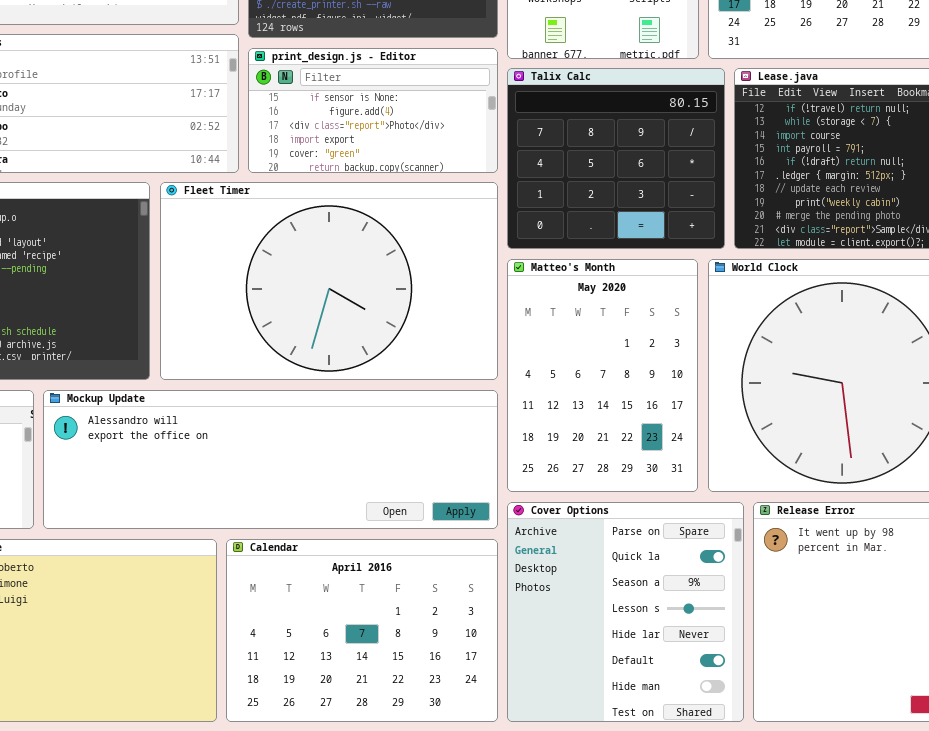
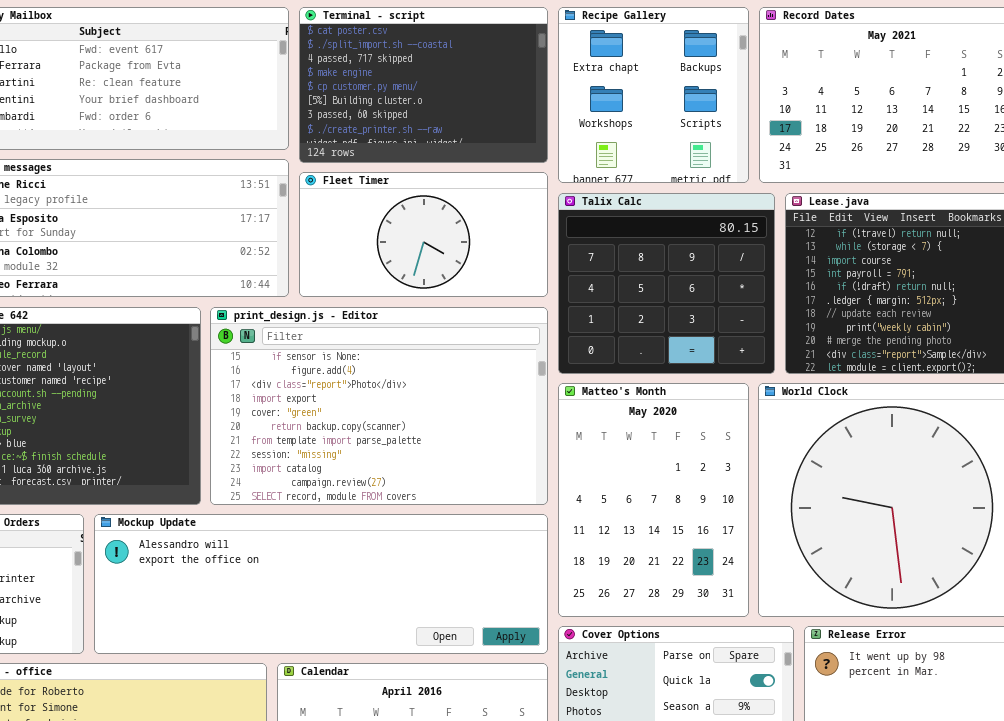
print_design.js - Editor: [248,48,498,173] -> [210,307,548,505], moved, resized
Fleet Timer: [160,182,498,380] -> [299,172,548,297], moved, resized

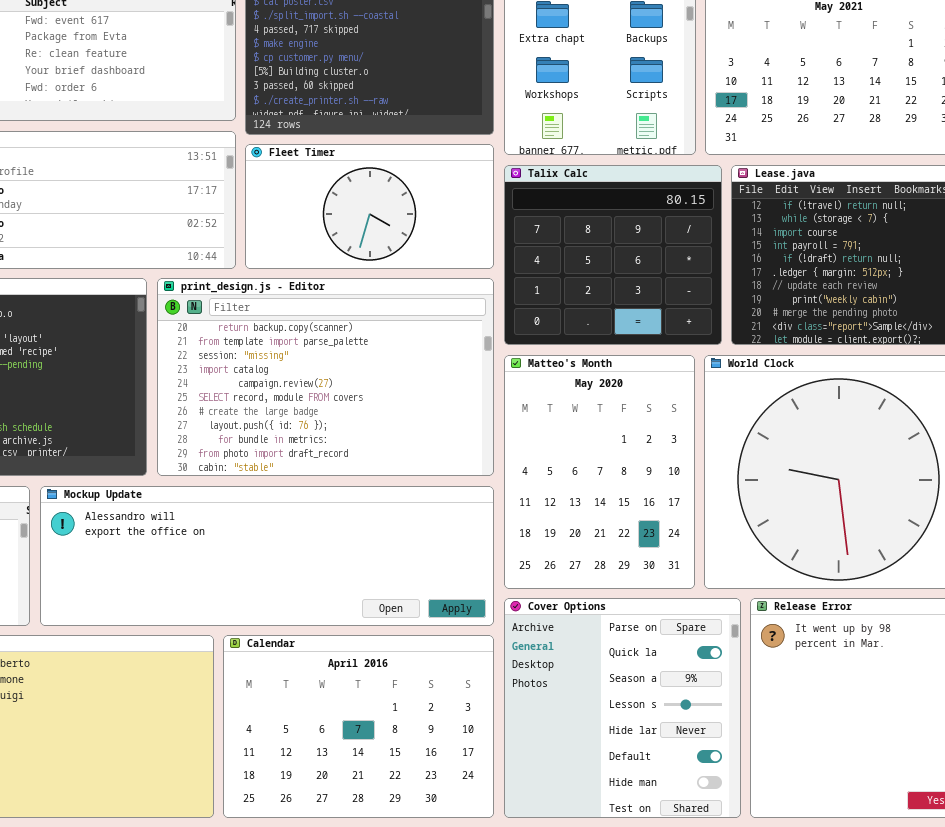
print_design.js - Editor: [210,307,548,505] -> [157,278,494,476], scrolled down 5 rows

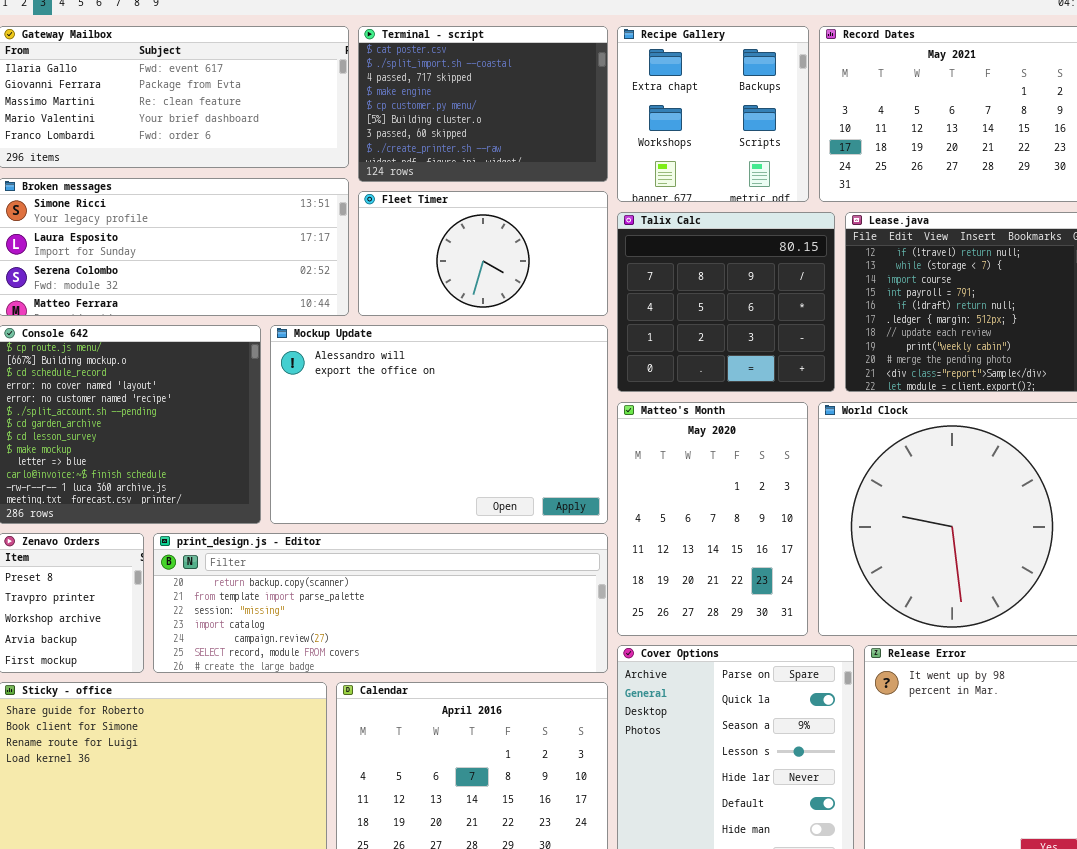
print_design.js - Editor: [157,278,494,476] -> [153,533,608,673], moved, resized
Mockup Update: [40,486,494,626] -> [270,325,608,524], moved, resized

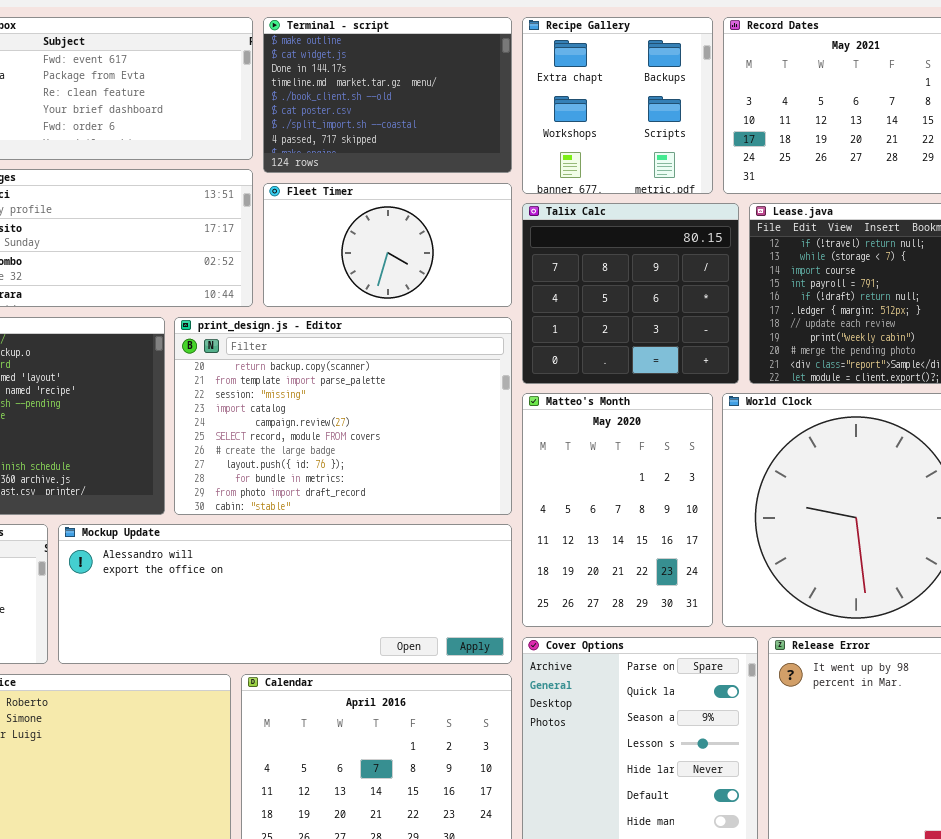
Terminal - script: [358,26,608,182] -> [263,17,512,173], scrolled up 5 rows
Mockup Update: [270,325,608,524] -> [58,524,512,664], moved, resized
print_design.js - Editor: [153,533,608,673] -> [174,317,512,515], moved, resized

